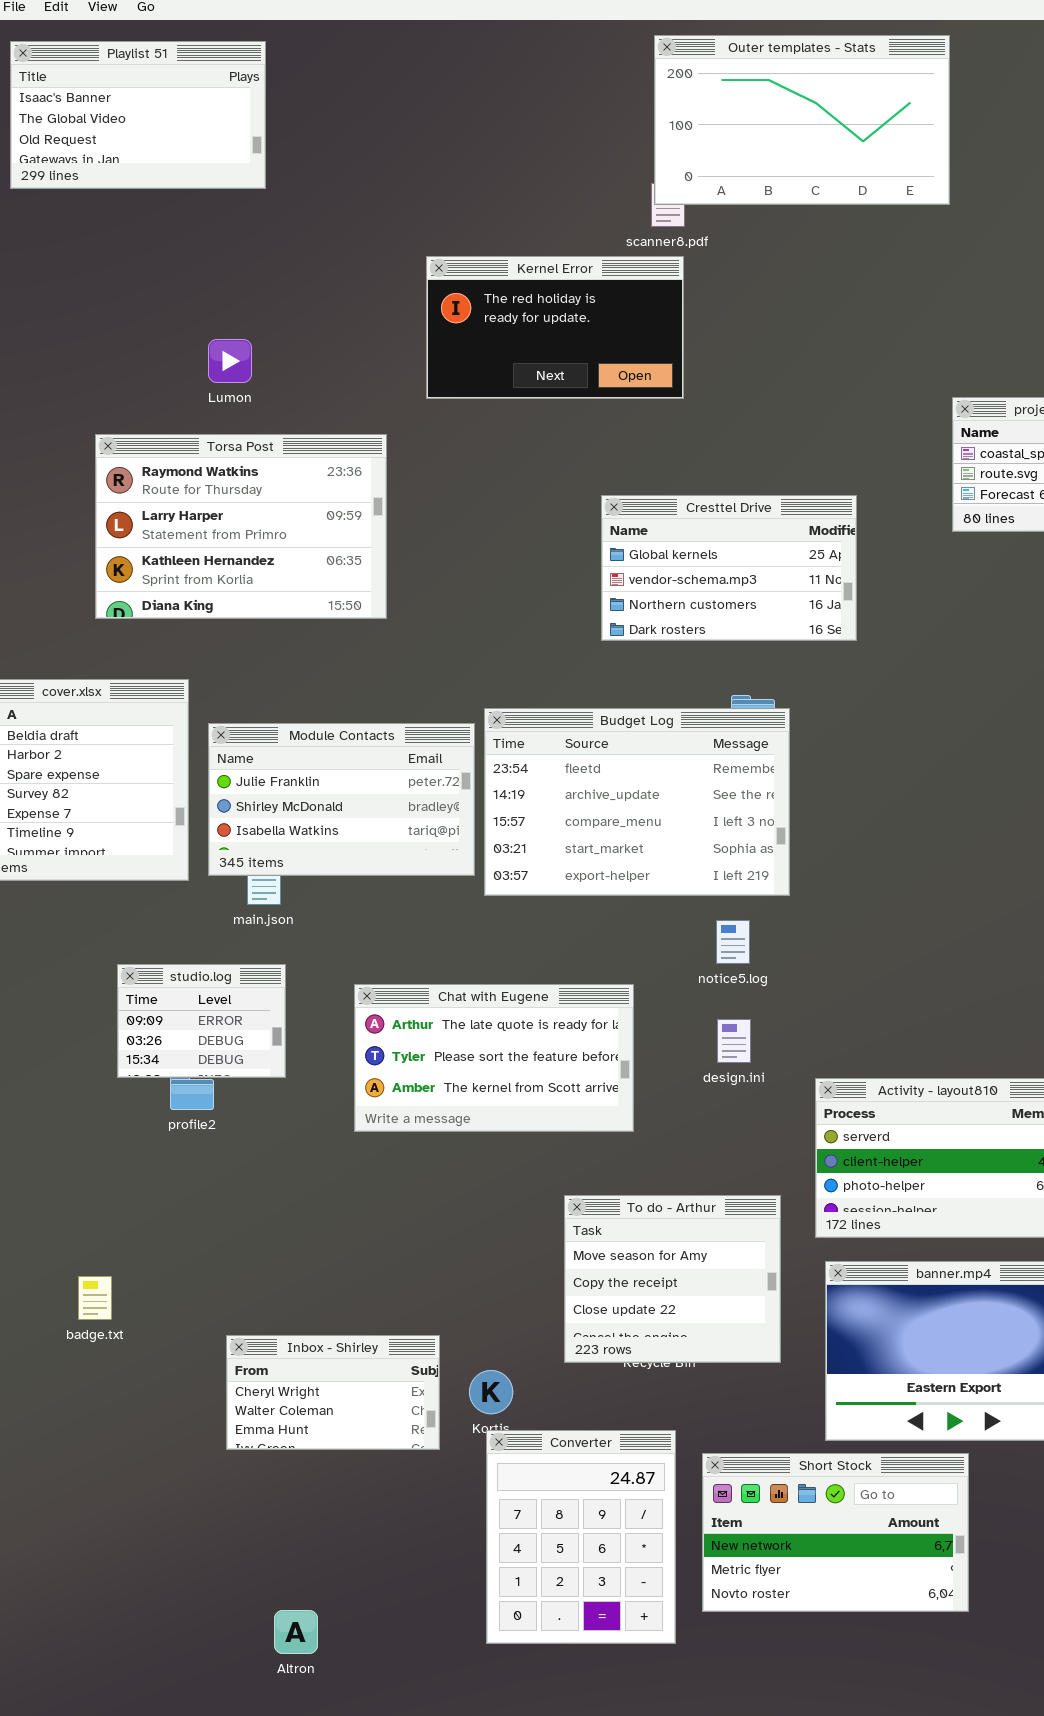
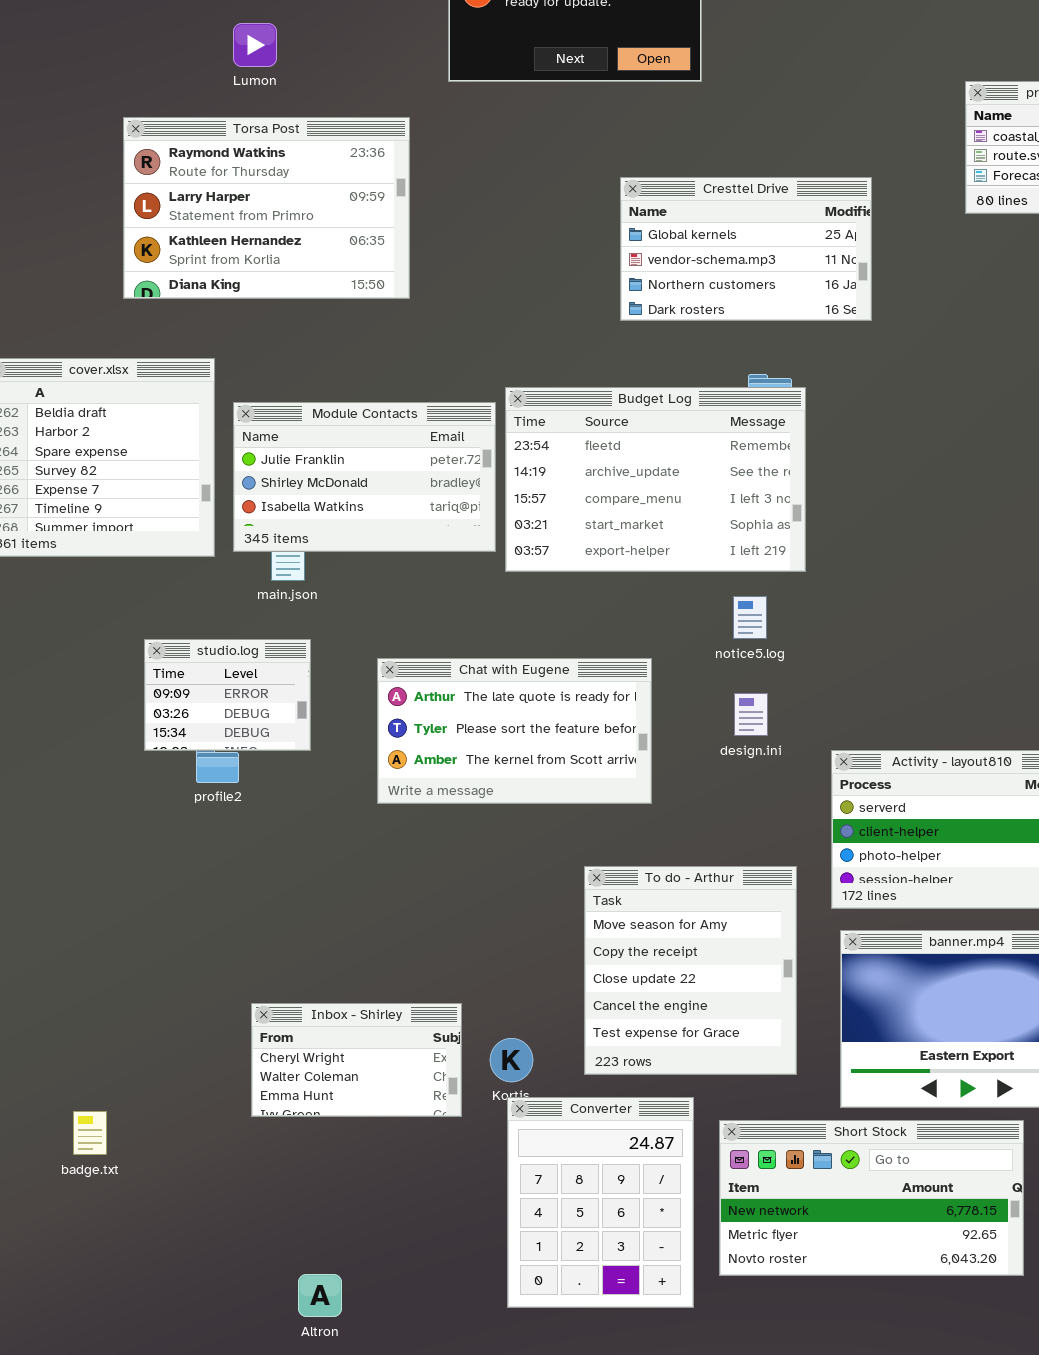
To do - Arthur: [564,1195,781,1363] -> [584,866,797,1075], resized
badge.txt: [78,1276,112,1320] -> [73,1111,107,1155], moved
Short Stock: [702,1453,969,1612] -> [719,1120,1024,1276], resized

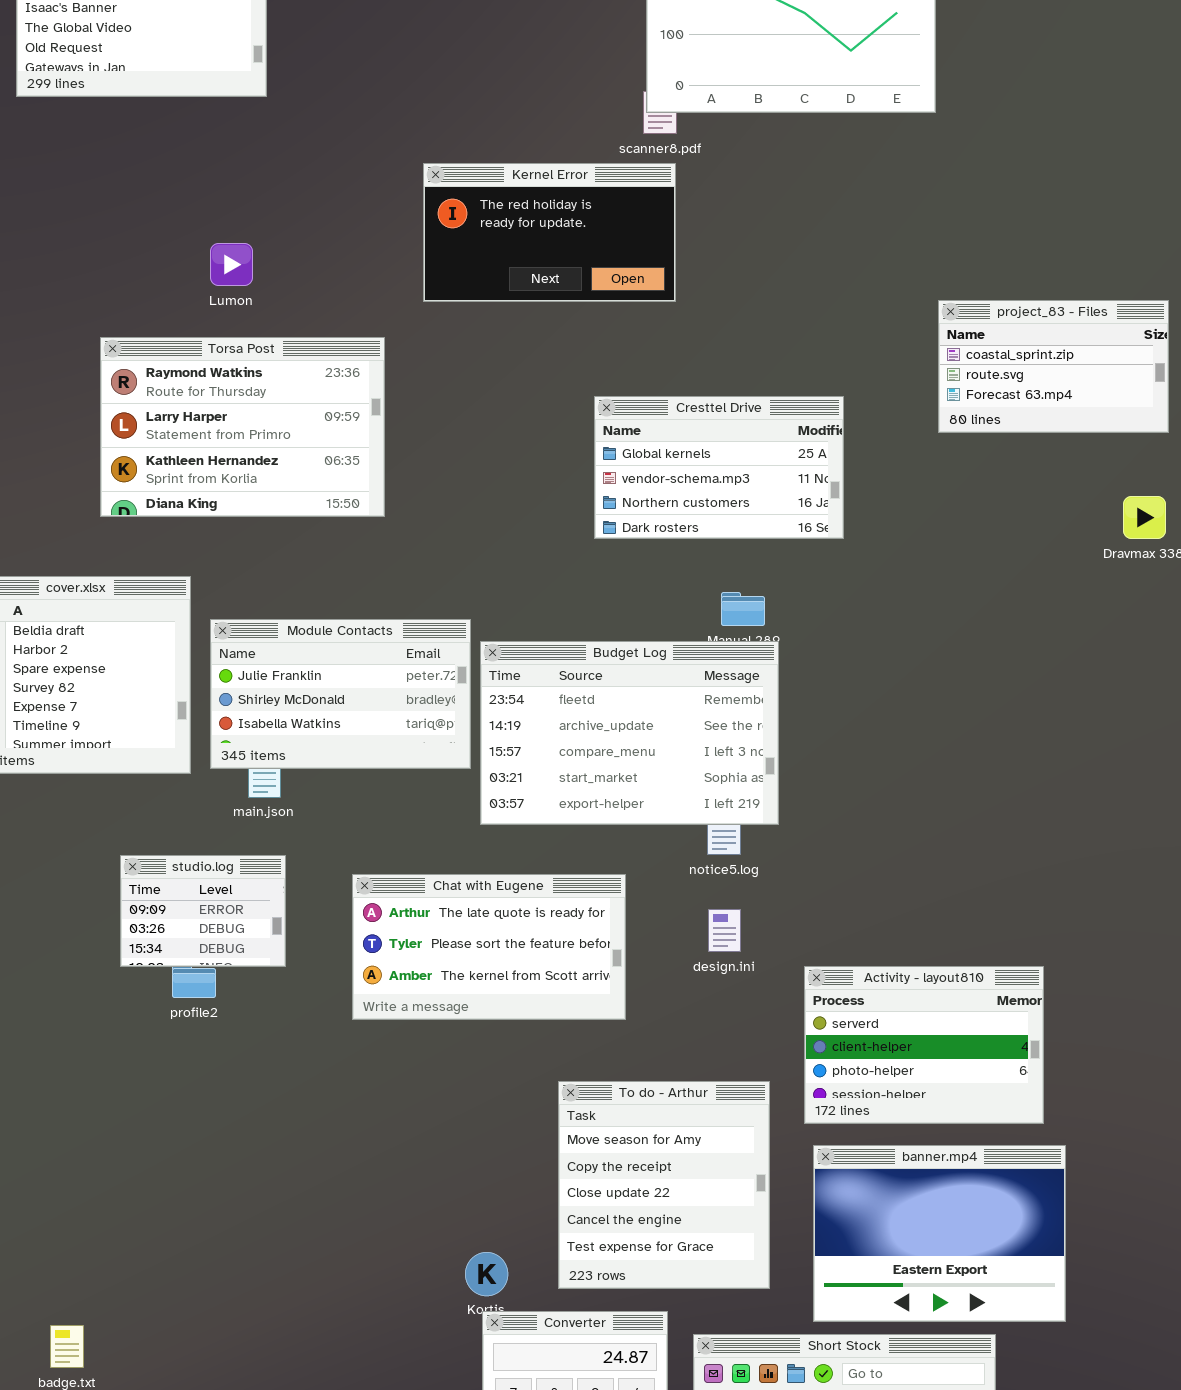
Budget Log: [505,387,806,572] -> [480,641,779,825], moved
Inbox - Shirley: [251,1003,462,1117] -> none, closed

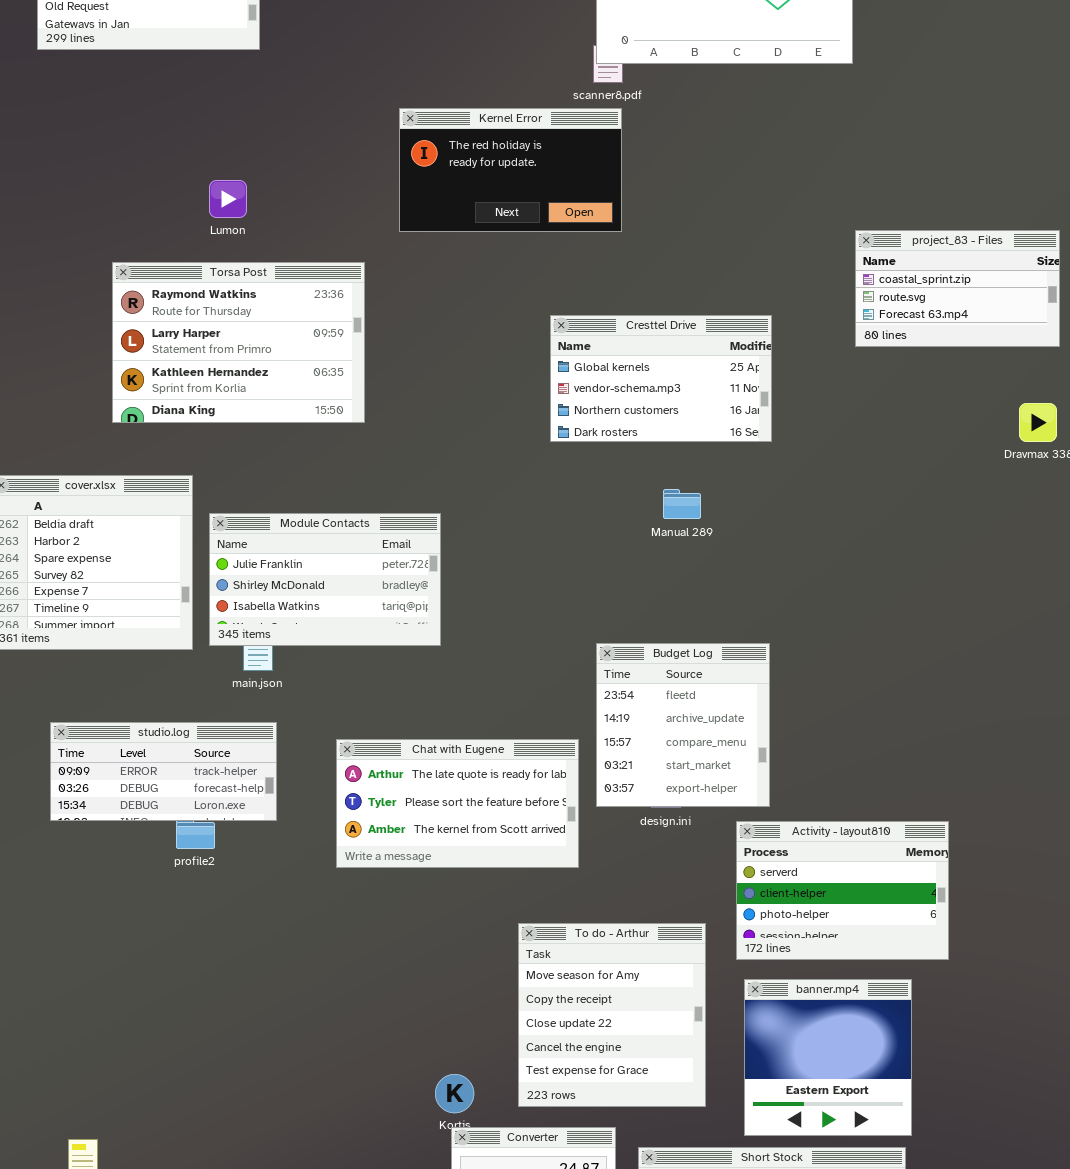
Budget Log: [480,641,779,825] -> [596,643,770,807], moved, resized
studio.log: [120,855,286,967] -> [50,722,277,821], resized
banner.mp4: [813,1145,1066,1322] -> [744,979,912,1136], resized

